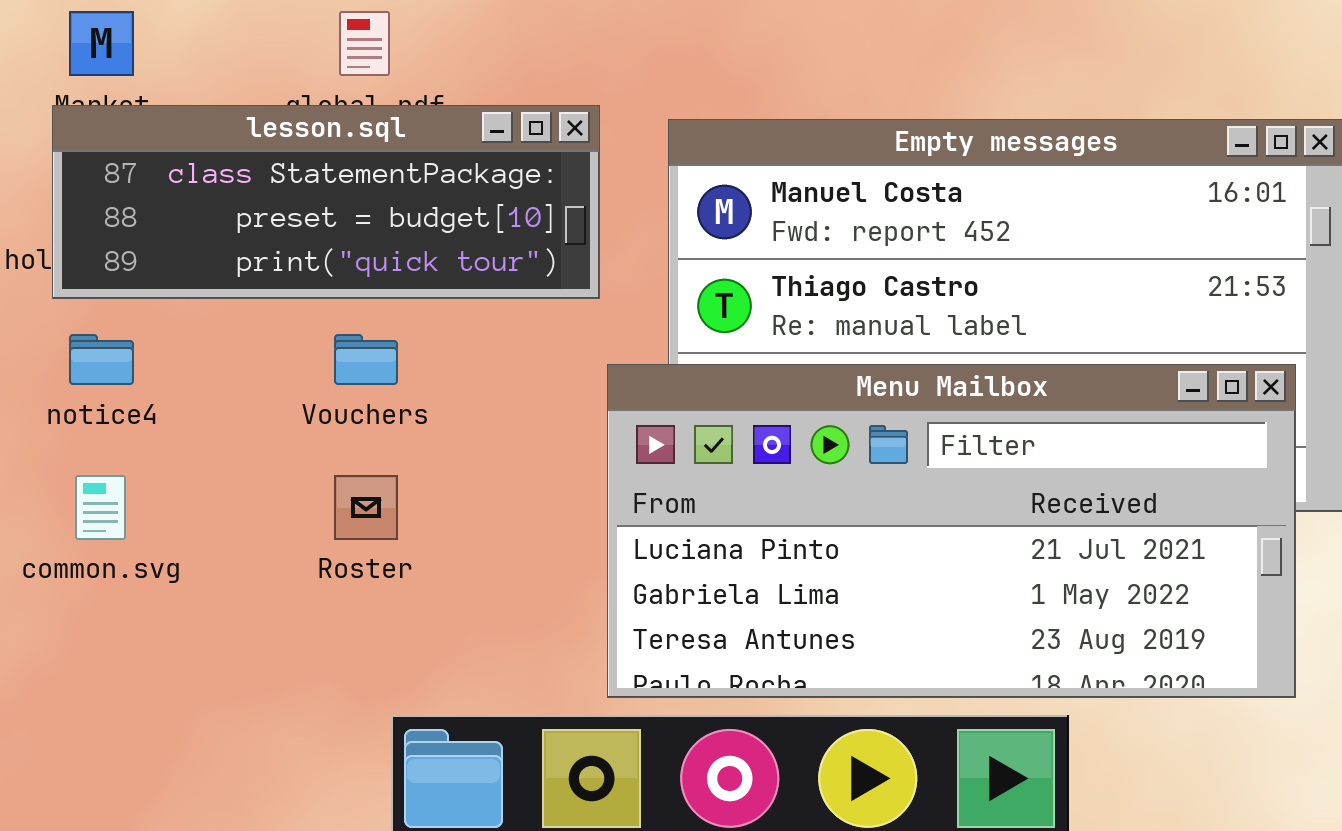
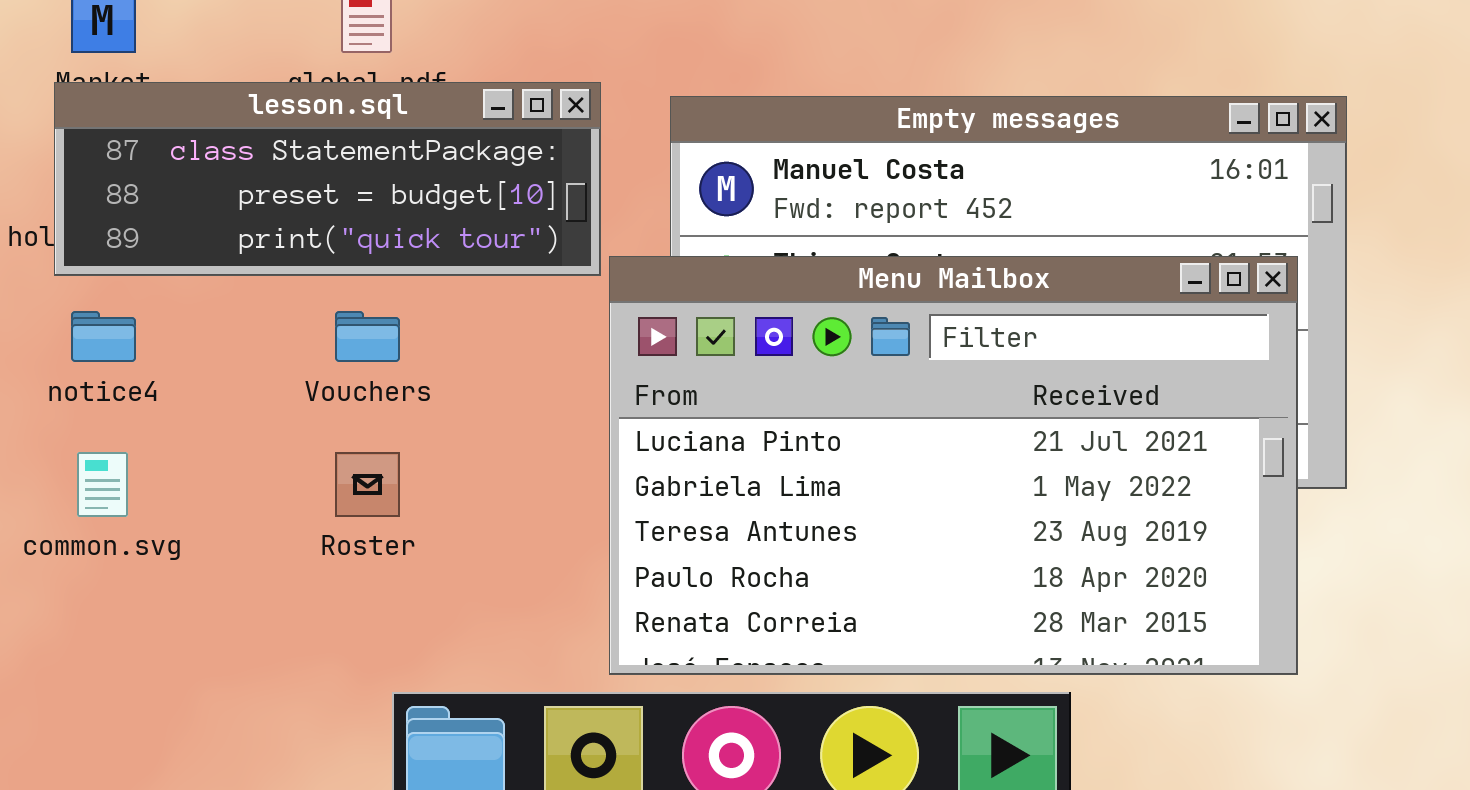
Menu Mailbox: [607,364,1296,698] -> [609,256,1298,675], resized

